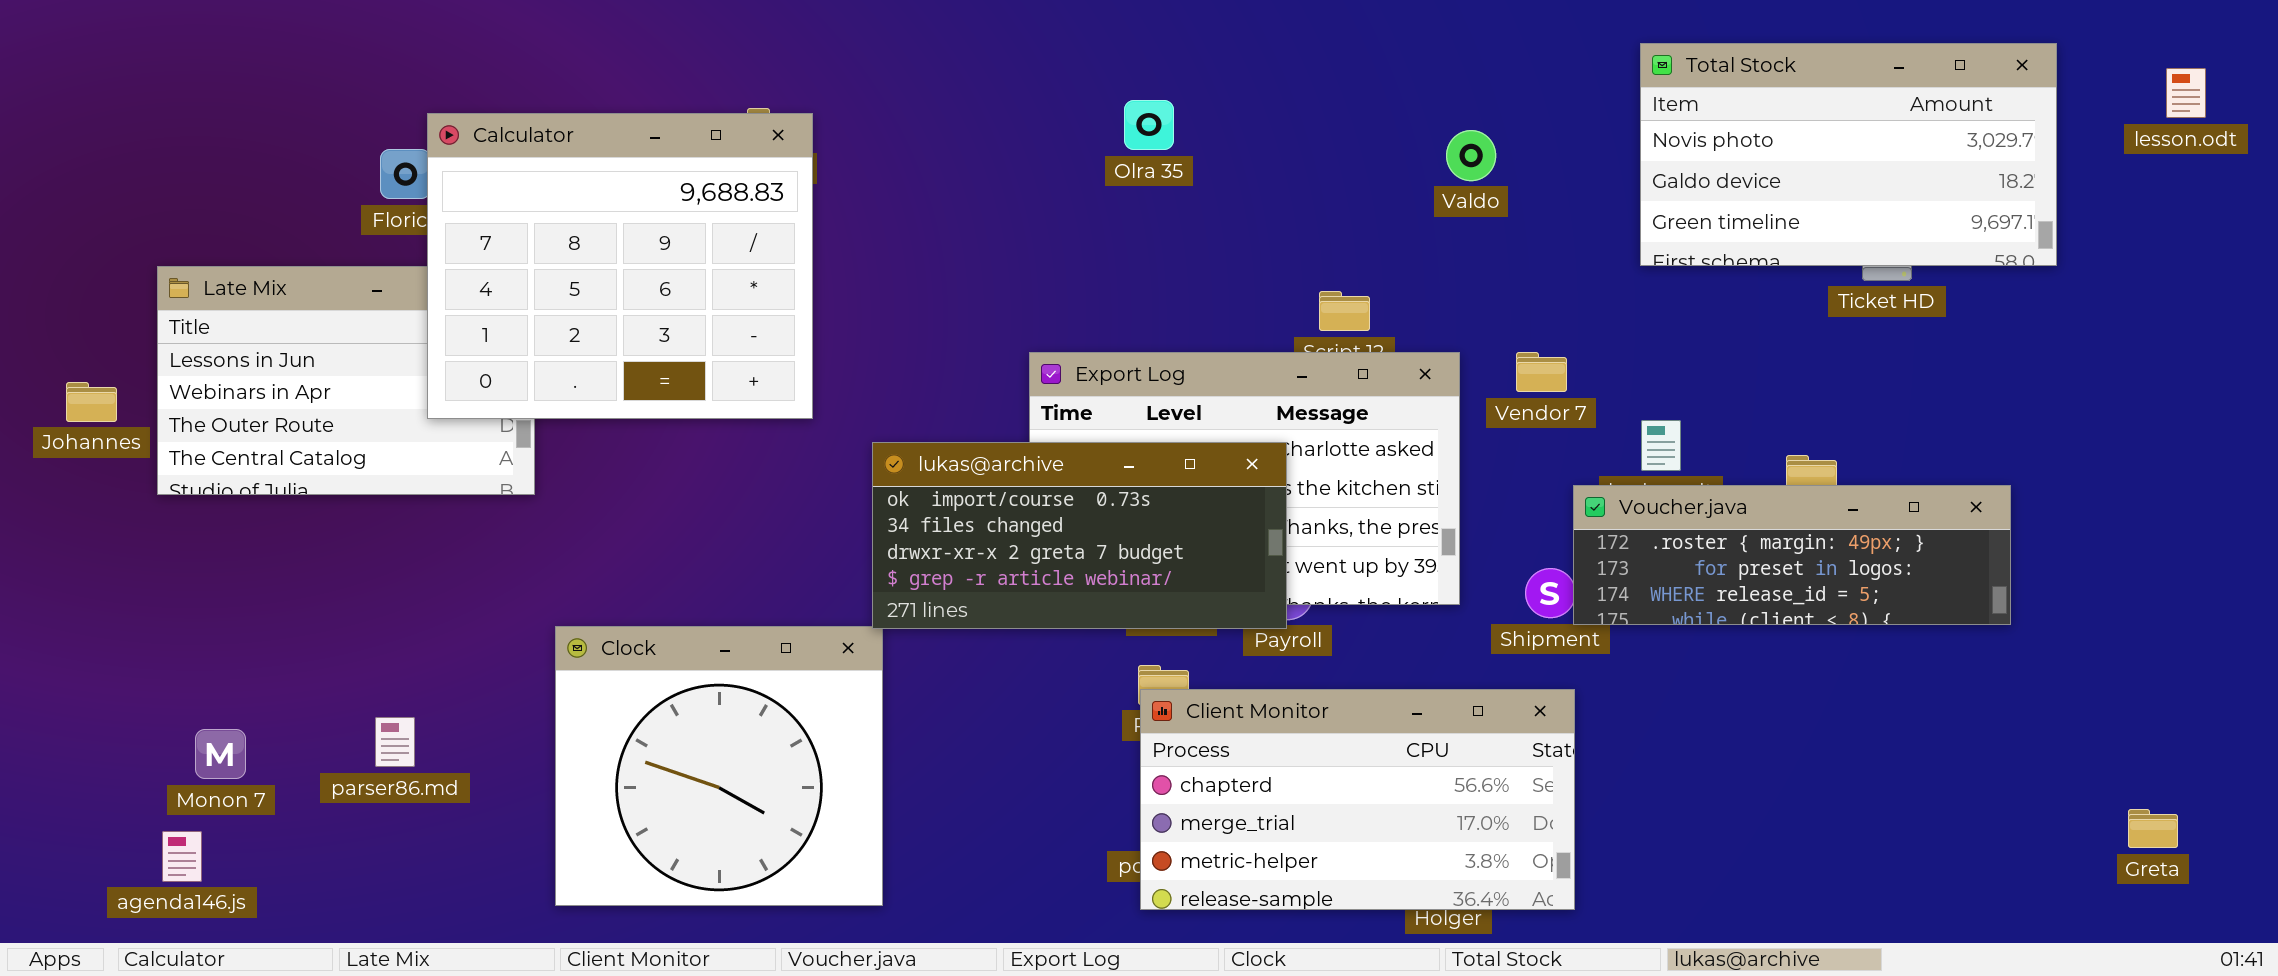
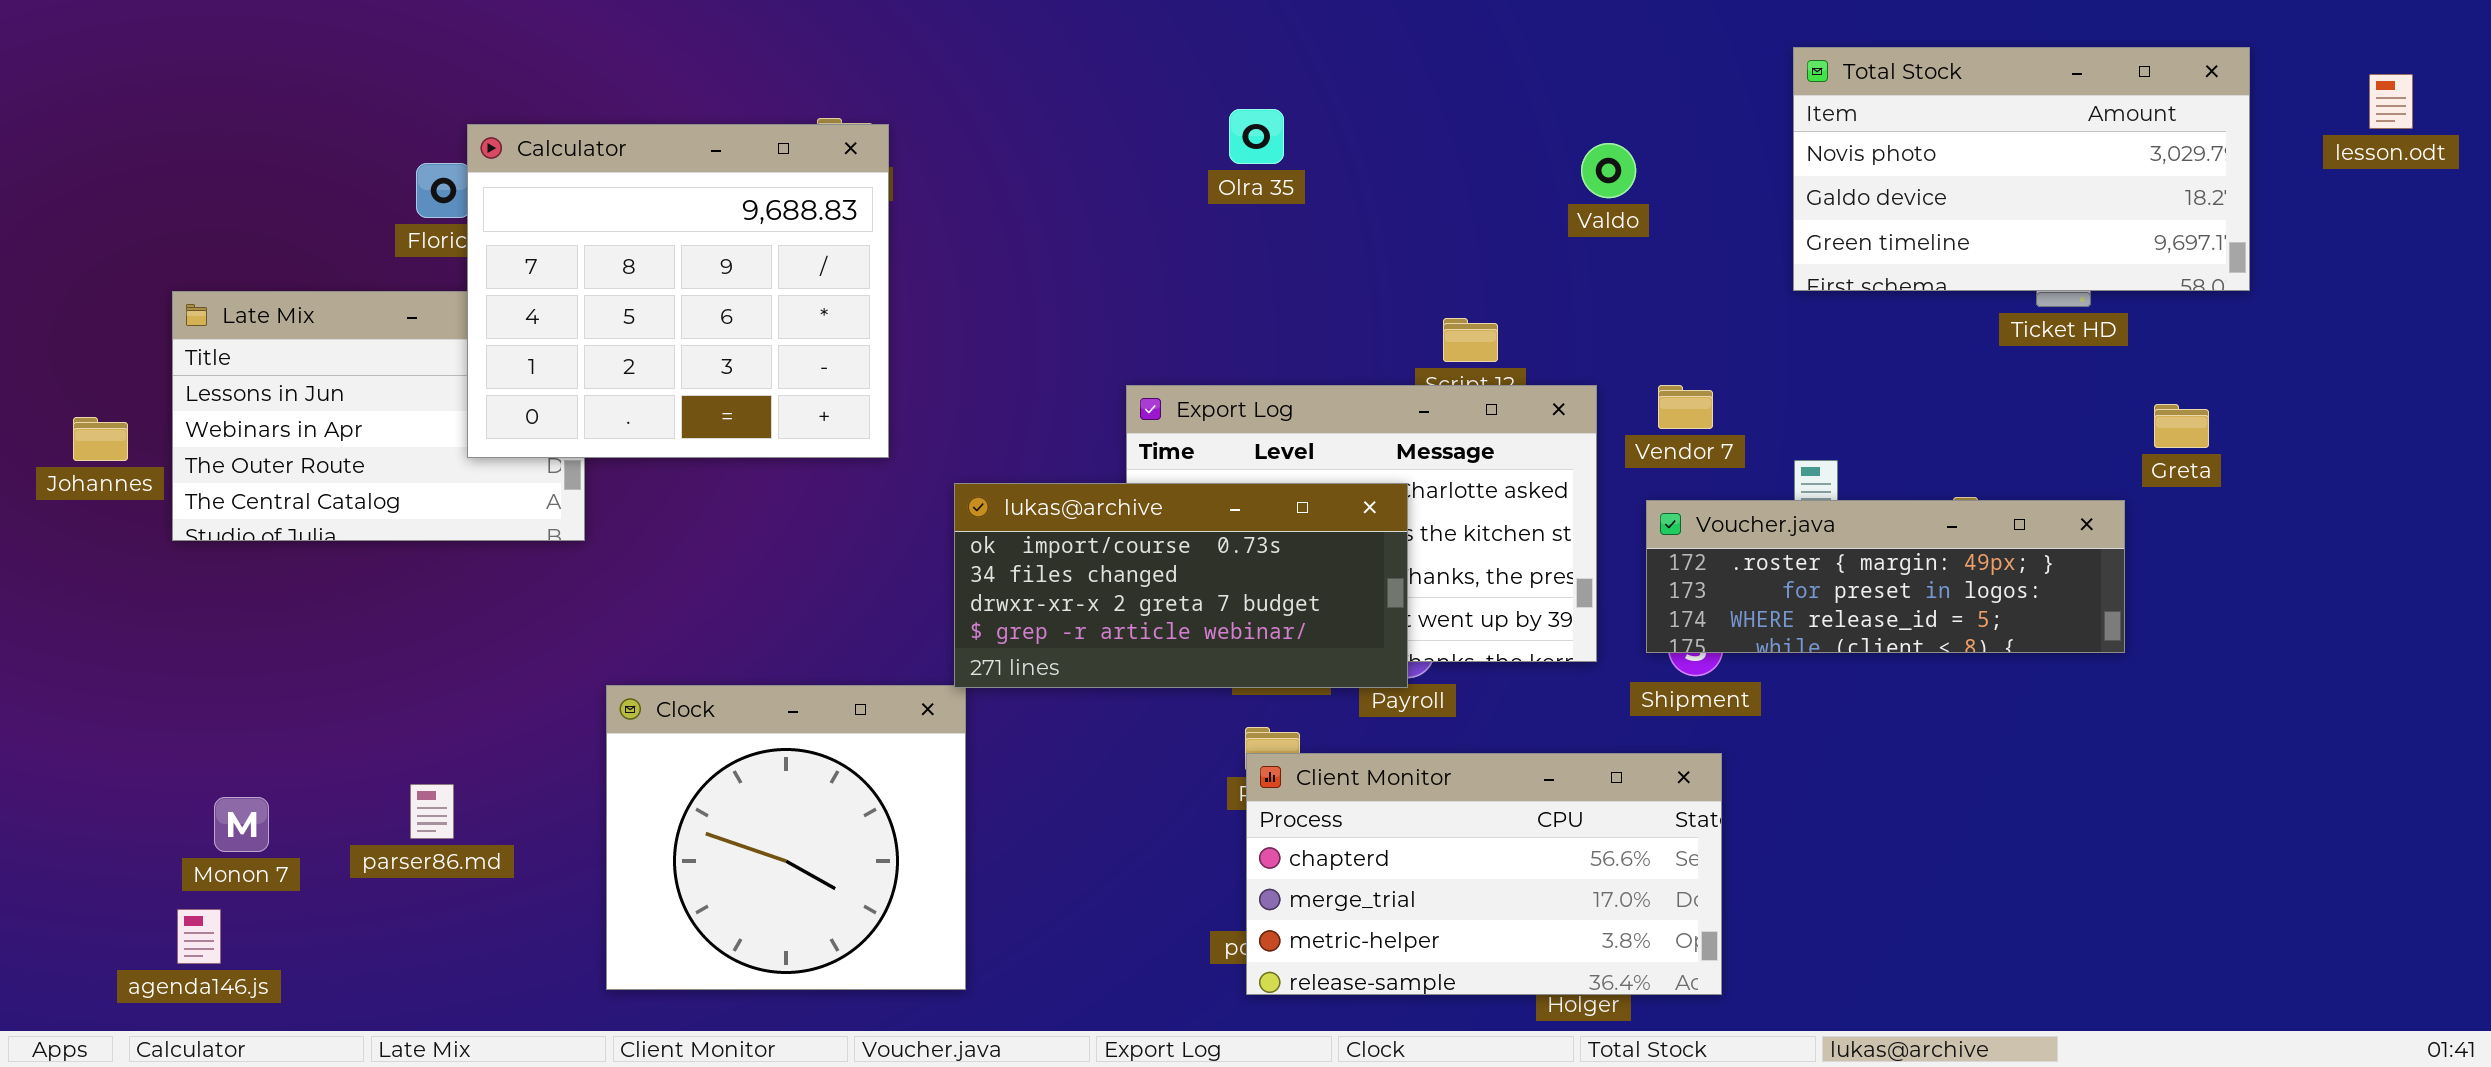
Voucher.java: [1573,485,2011,625] -> [1646,500,2125,653], moved
Greta: [2128,809,2178,848] -> [2154,404,2209,448], moved

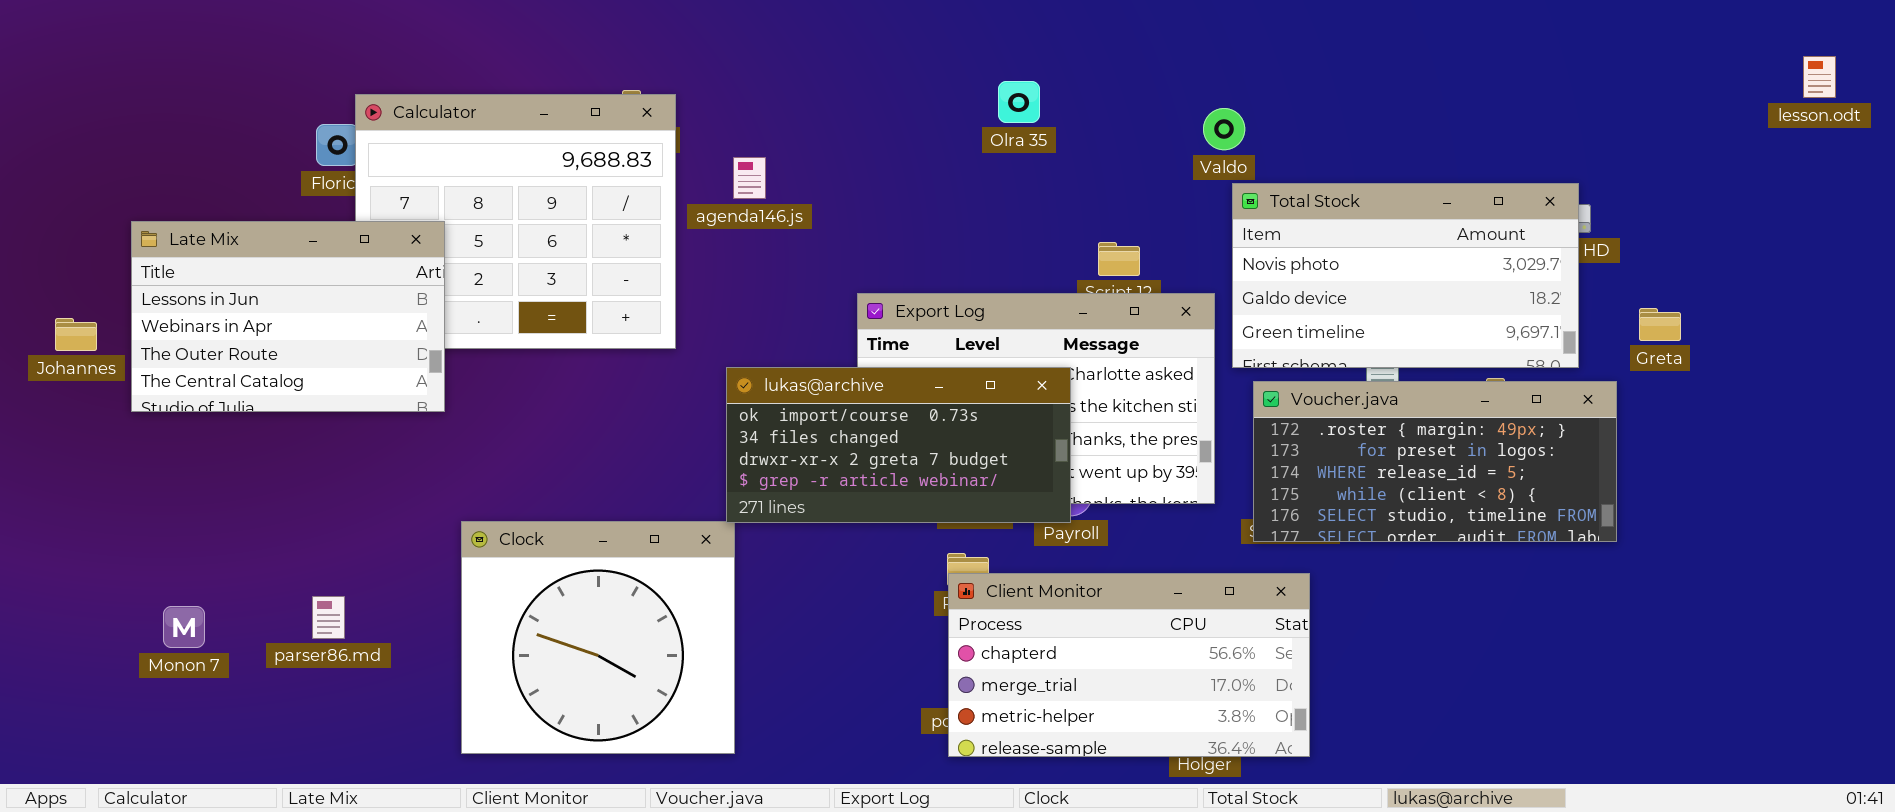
Total Stock: [1793,47,2250,291] -> [1232,183,1579,368], moved
Olra 35: [1229,109,1284,164] -> [998,81,1040,123], moved
Late Mix: [172,291,585,541] -> [131,221,445,412], raised
Voucher.java: [1646,500,2125,653] -> [1253,381,1617,542], resized
agenda146.js: [177,909,221,964] -> [733,157,766,199], moved

